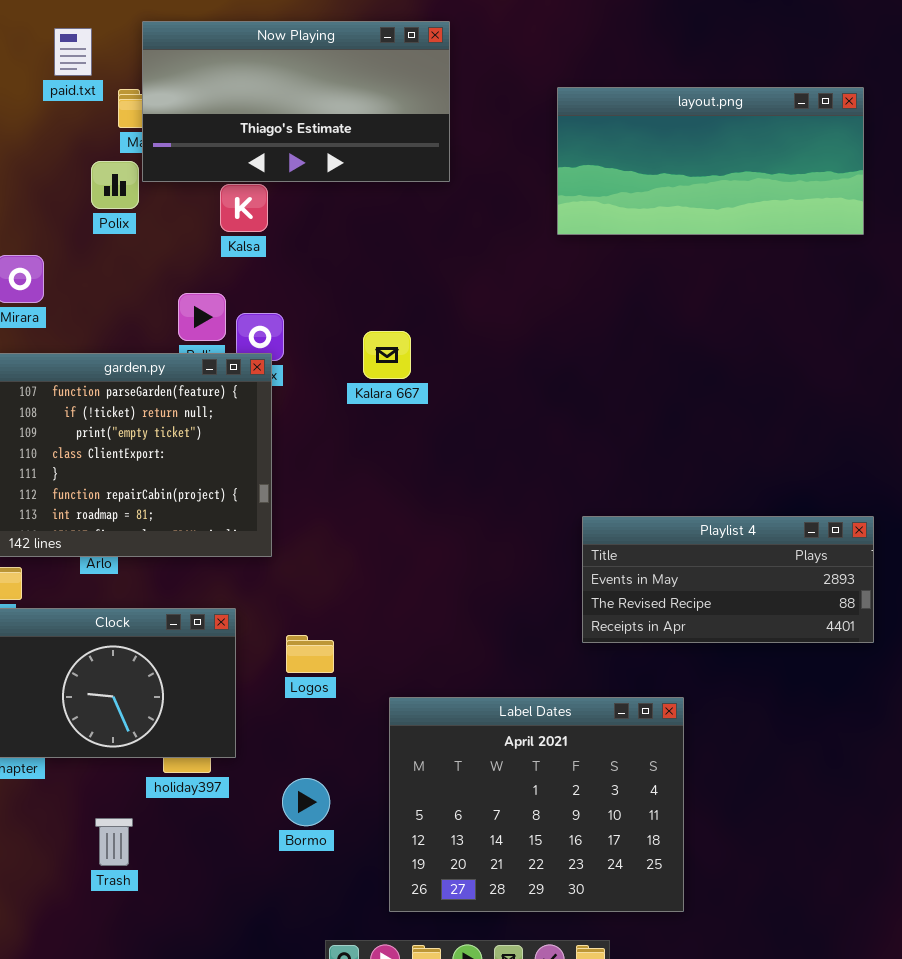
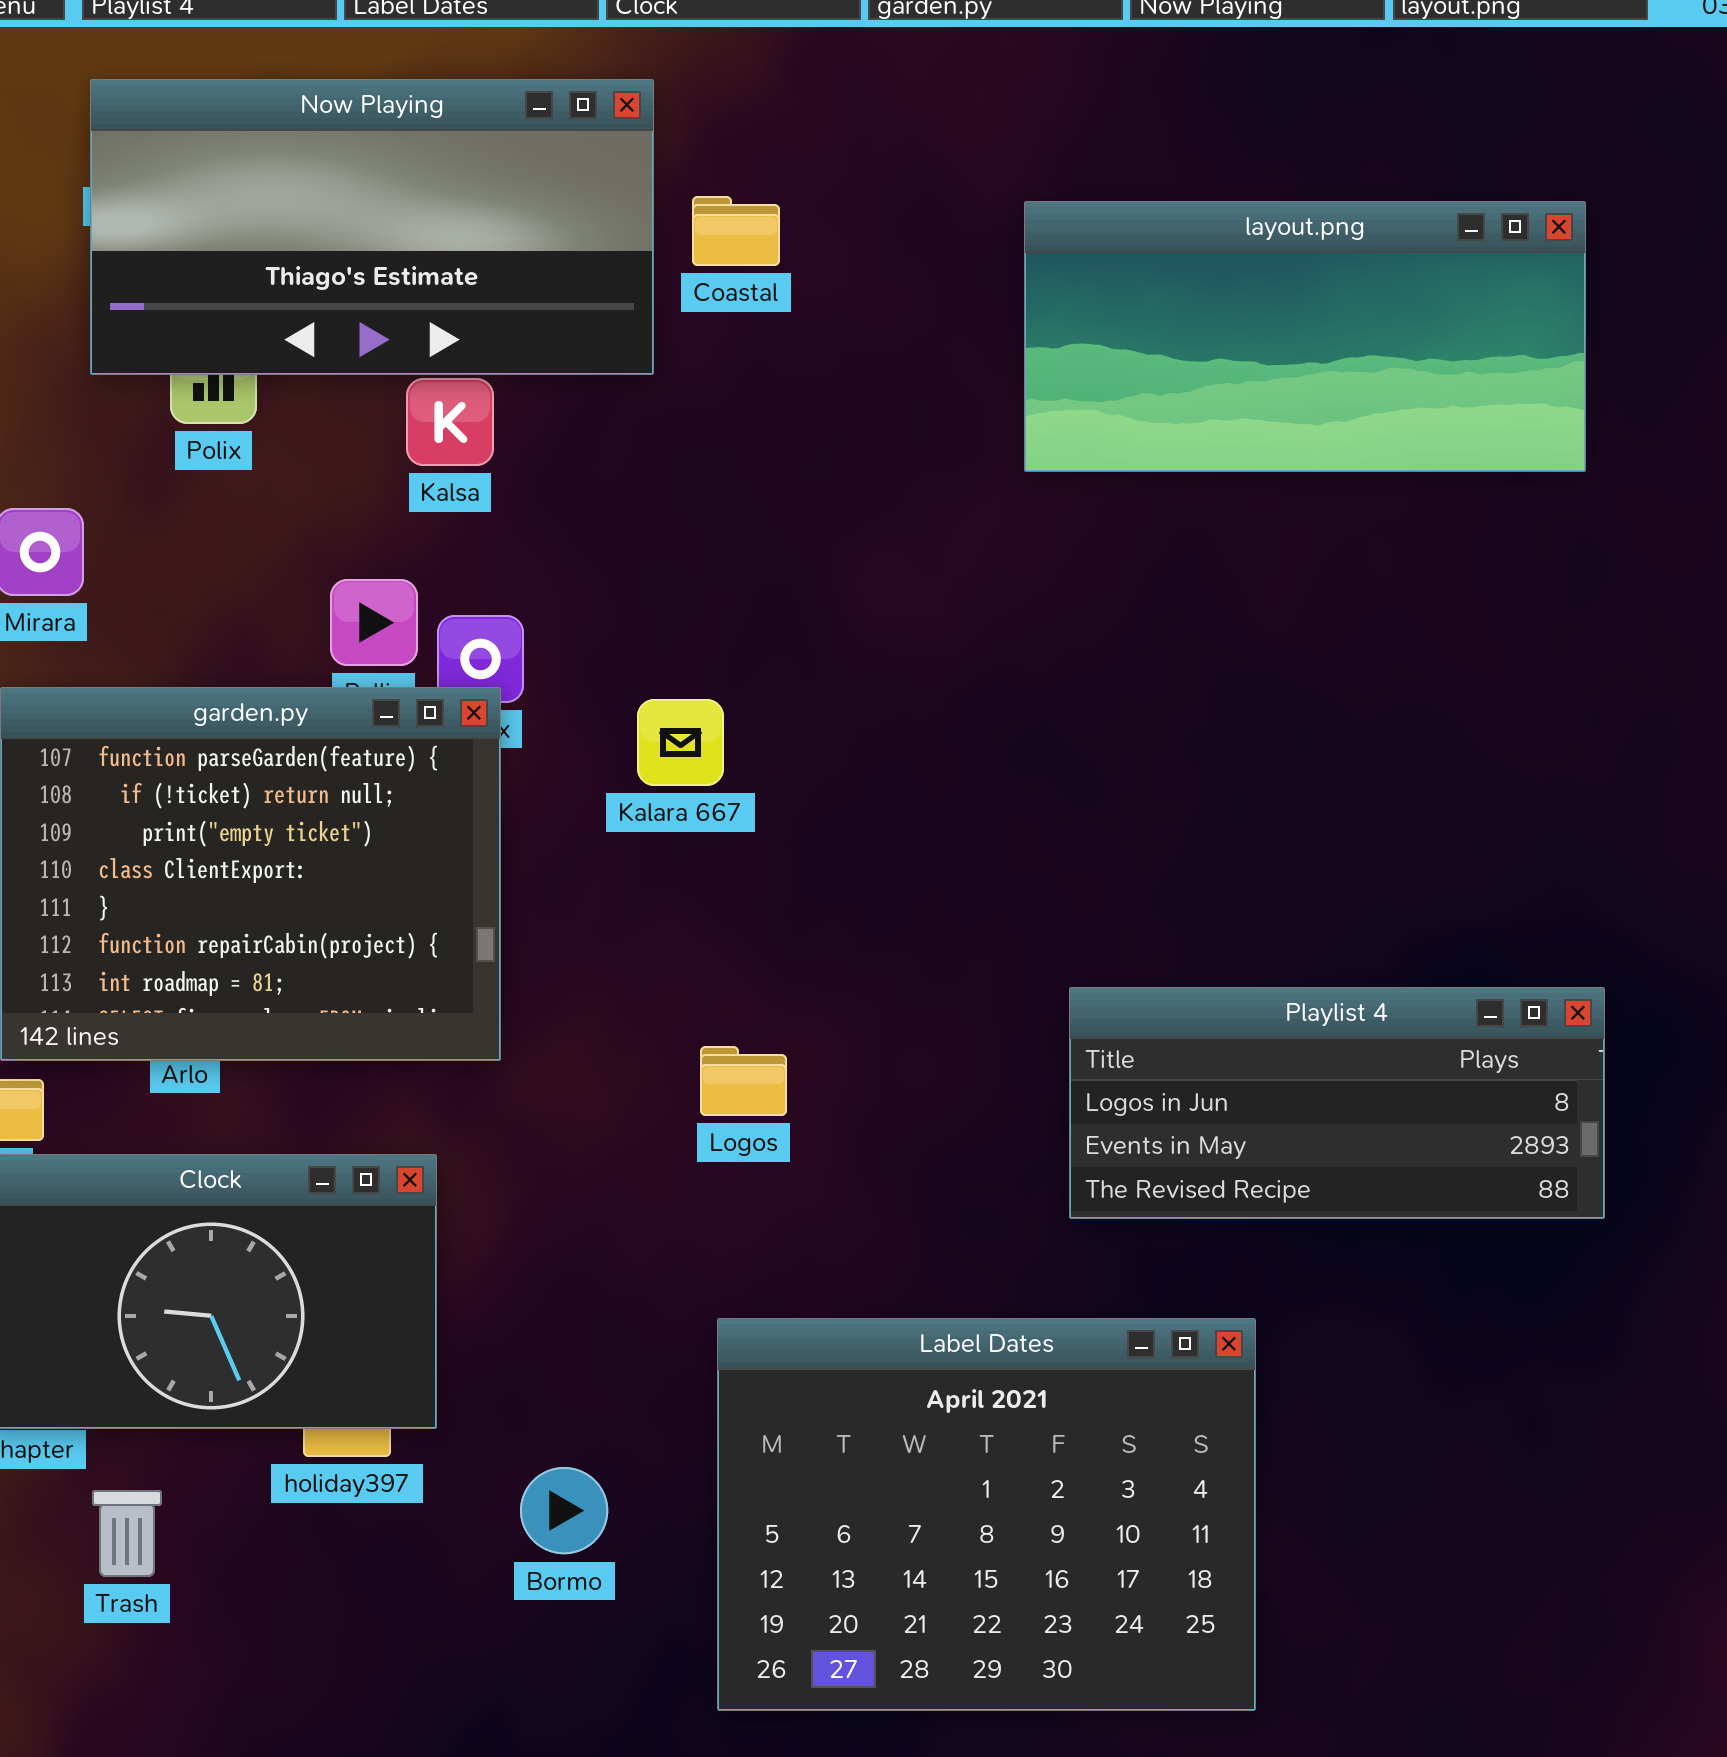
Now Playing: [142,21,450,182] -> [90,79,654,375], moved
Kalara 667: [363,331,411,379] -> [637,699,724,786], moved
Playlist 4: [582,516,874,643] -> [1069,987,1605,1219], scrolled up 1 row
Logos: [286,635,334,673] -> [700,1046,787,1116], moved
Trash: [95,818,133,866] -> [92,1490,162,1577], moved

